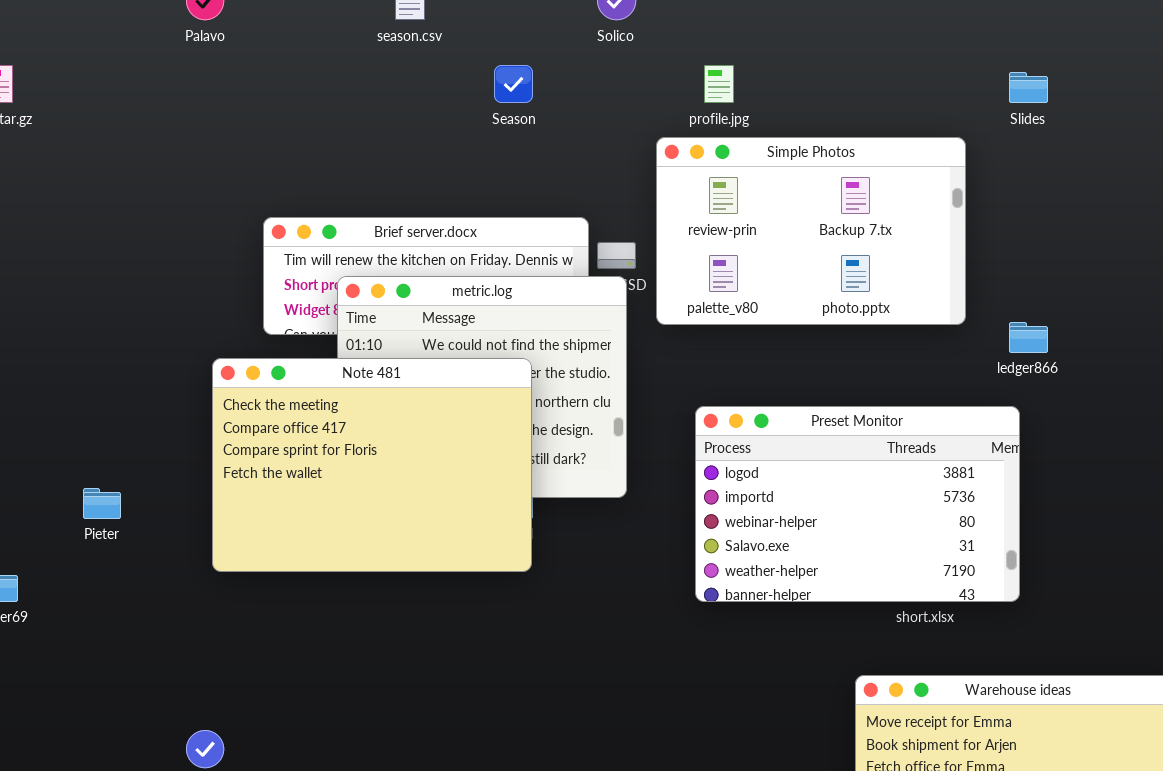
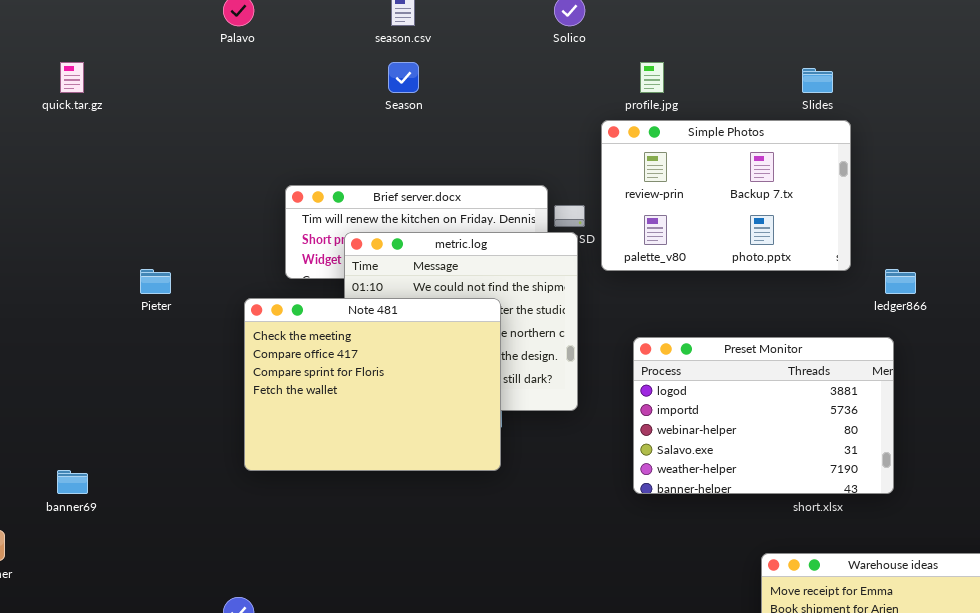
Season: [494,65,533,103] -> [388,62,419,93], moved
Slides: [1009,72,1048,103] -> [802,68,833,93], moved
Pieter: [83,488,121,519] -> [140,269,171,294], moved

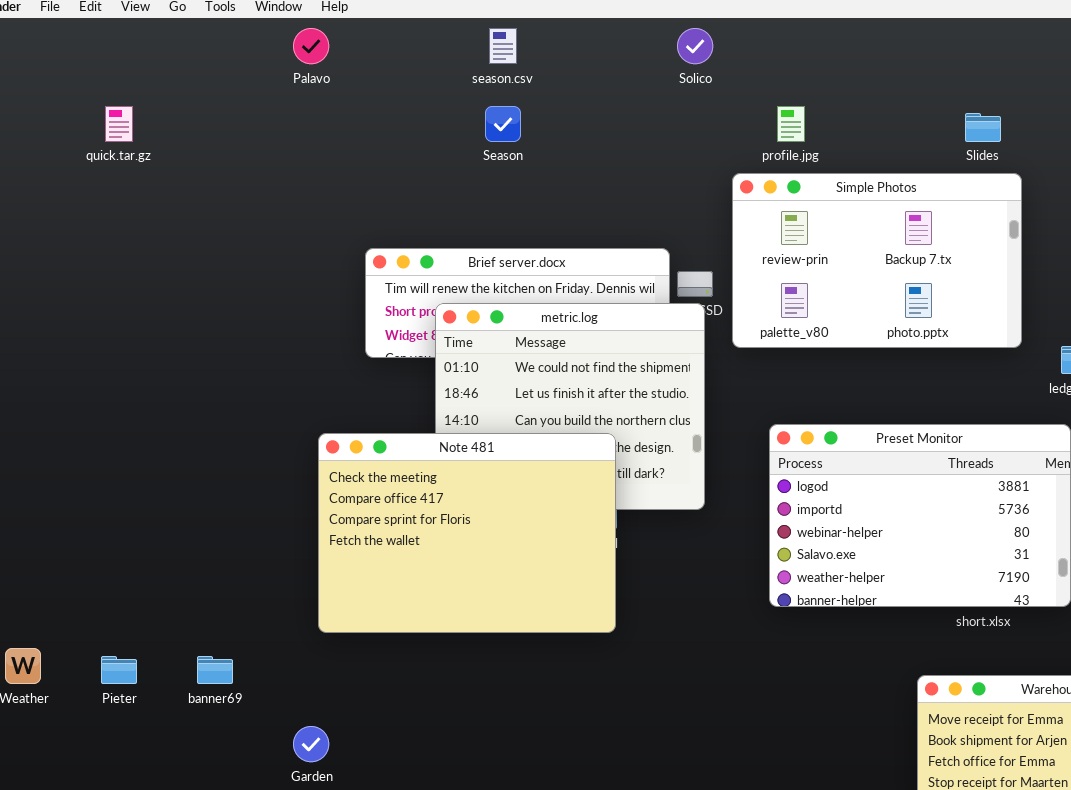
Pieter: [140,269,171,294] -> [101,656,137,684], moved
Note 481: [244,298,501,471] -> [318,433,616,633], moved
banner69: [57,470,88,494] -> [197,656,233,684], moved

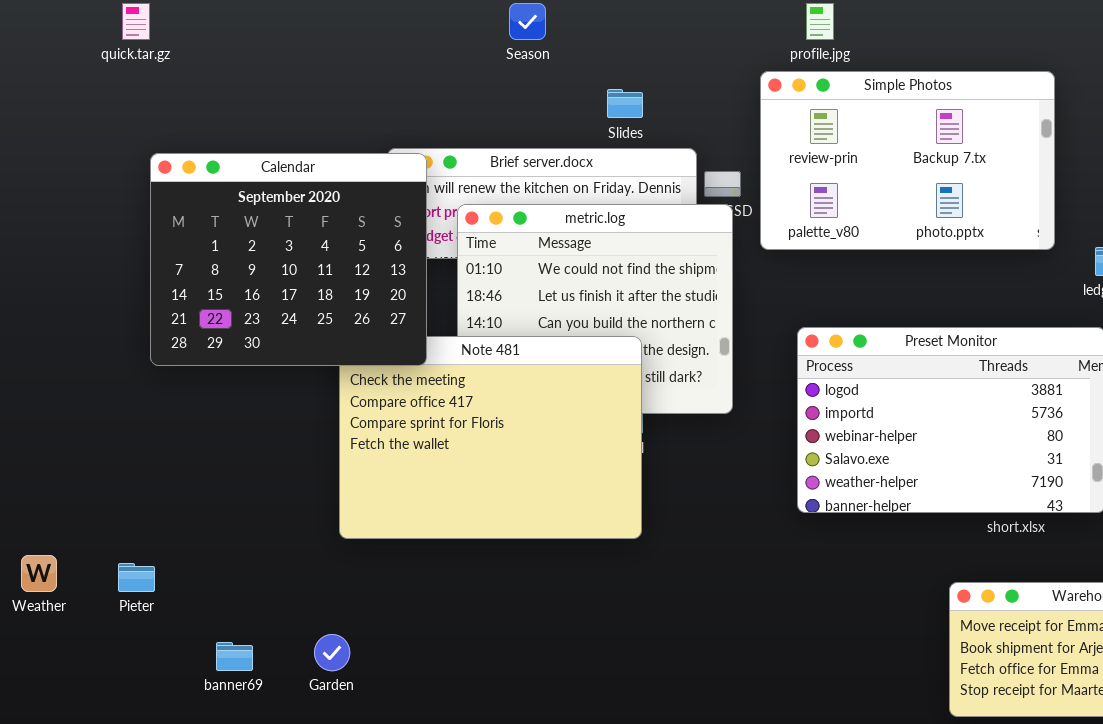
Slides: [965,113,1001,142] -> [607,89,643,118], moved
Calendar: none -> [150,153,427,366], opened
banner69: [197,656,233,684] -> [216,642,253,671], moved

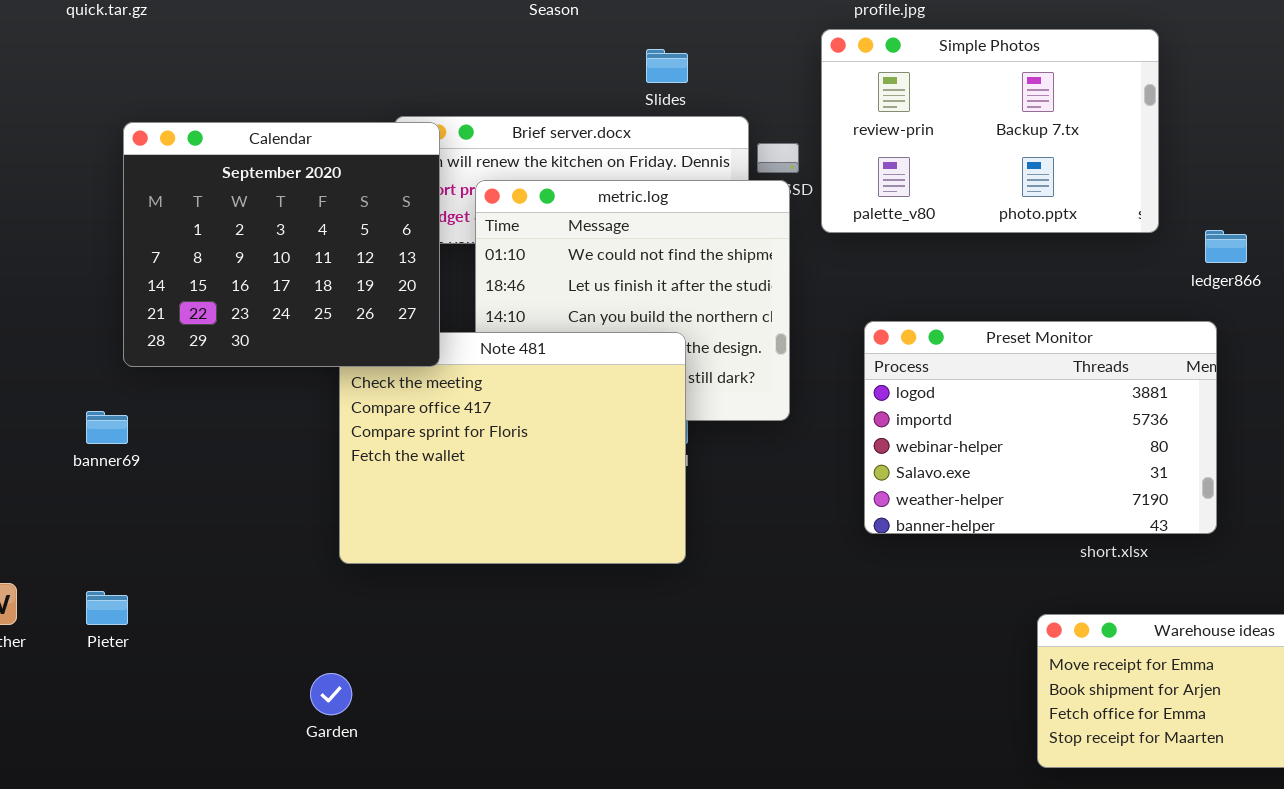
banner69: [216,642,253,671] -> [86,411,128,444], moved

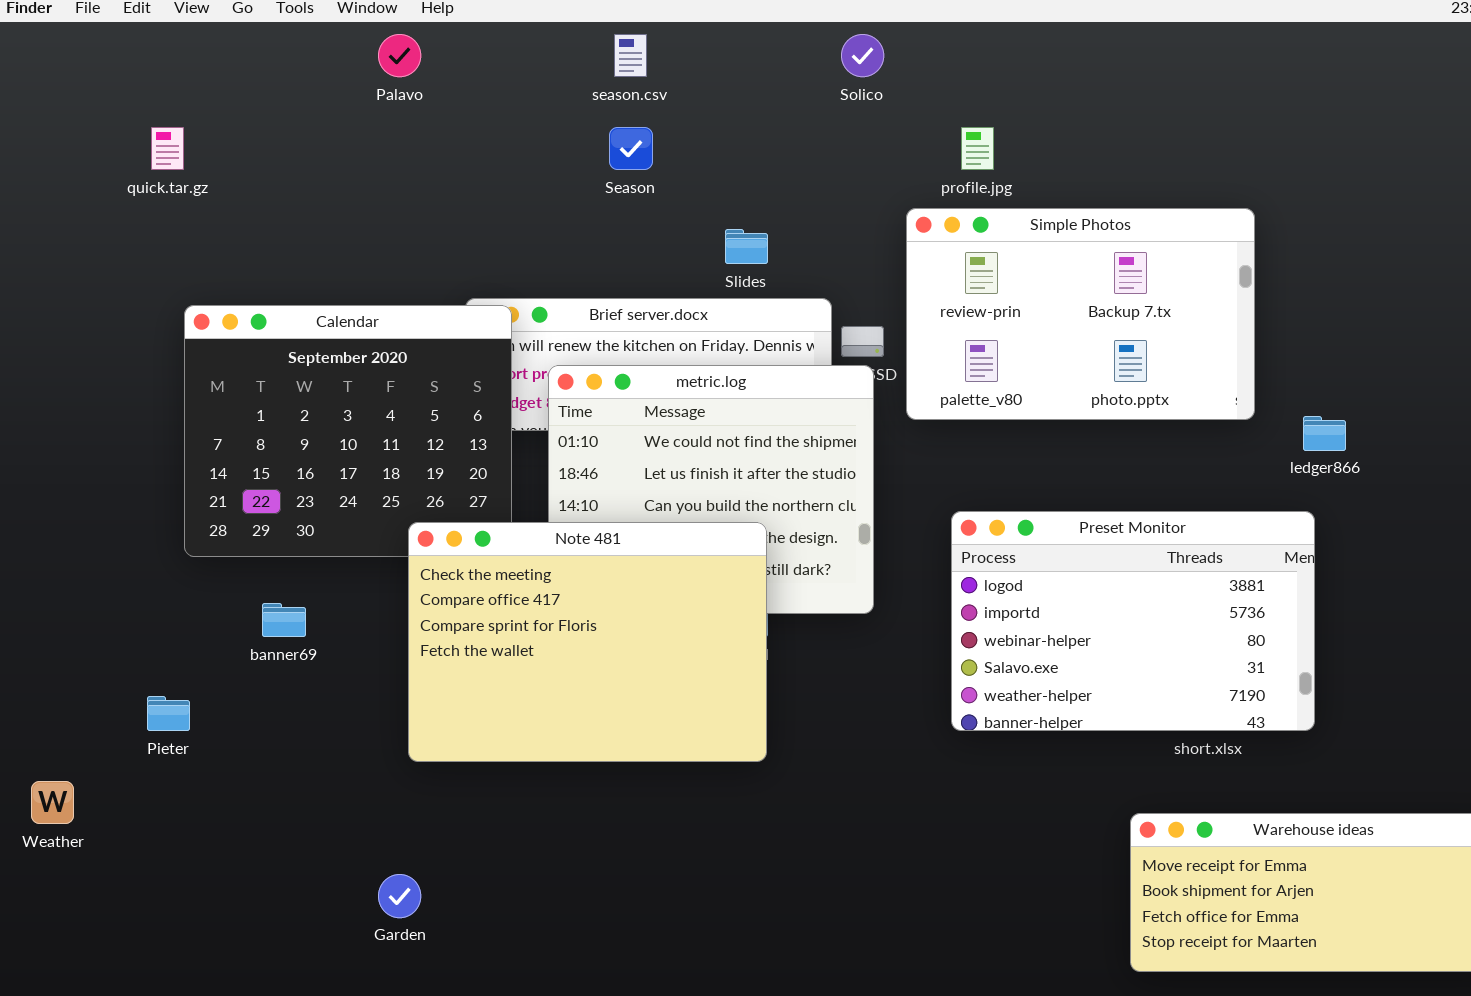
Note 481: [339,332,686,564] -> [408,522,767,762], raised
banner69: [86,411,128,444] -> [262,603,306,637], moved
Pieter: [86,591,128,625] -> [147,696,190,731], moved

